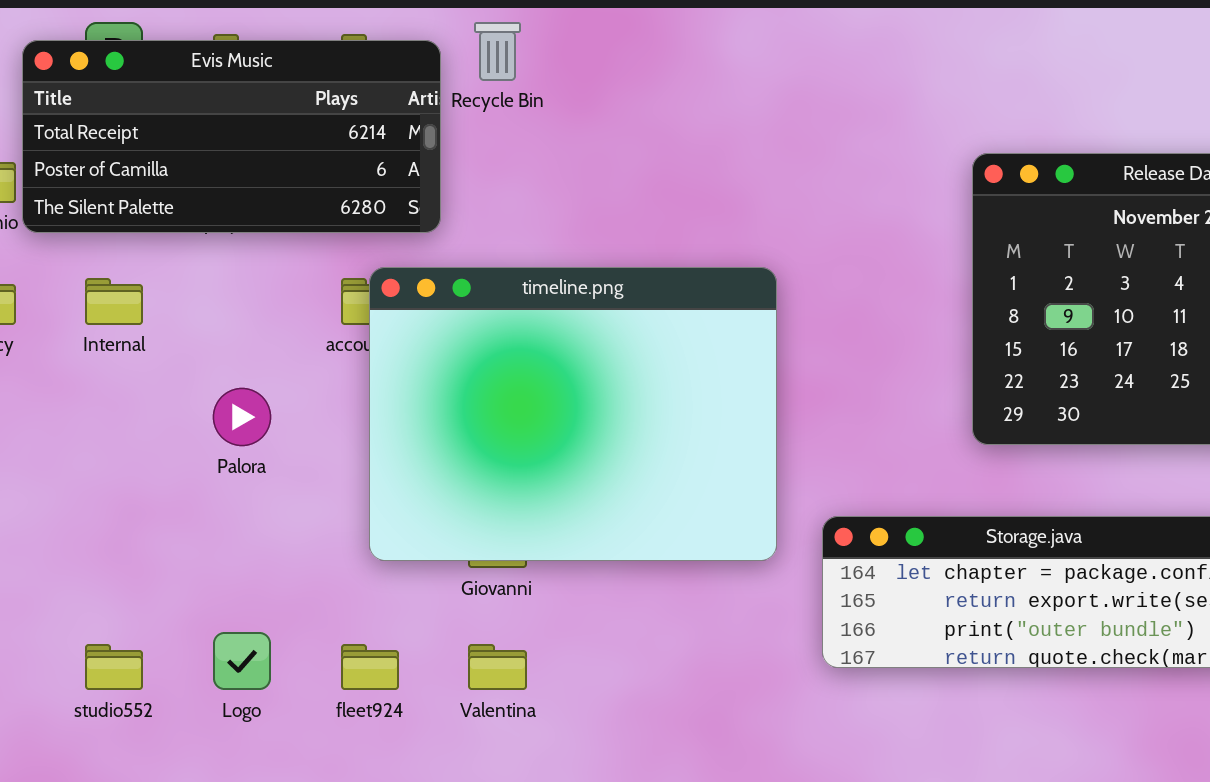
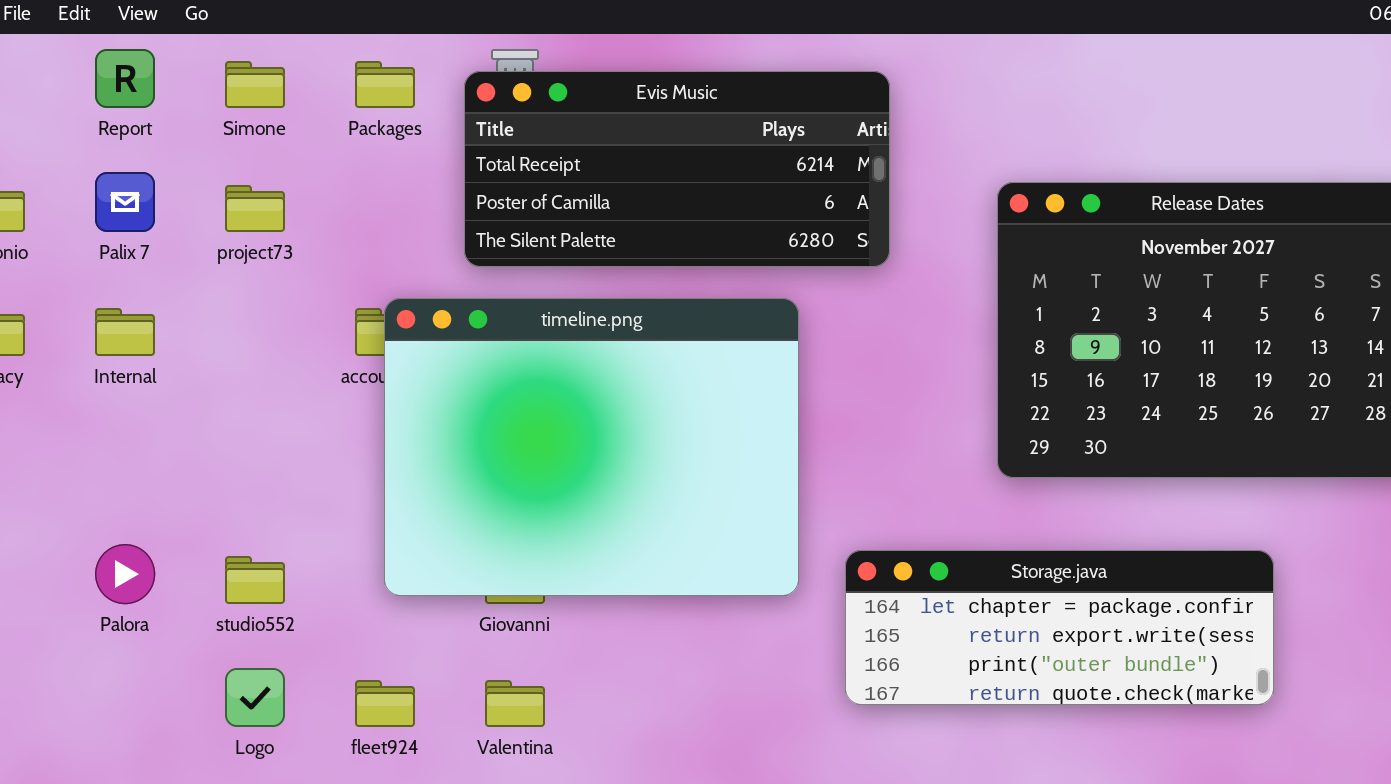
Evis Music: [22,40,441,233] -> [464,71,890,267], moved
Palora: [213,388,271,446] -> [95,544,155,604], moved
studio552: [85,644,143,690] -> [225,556,285,604], moved

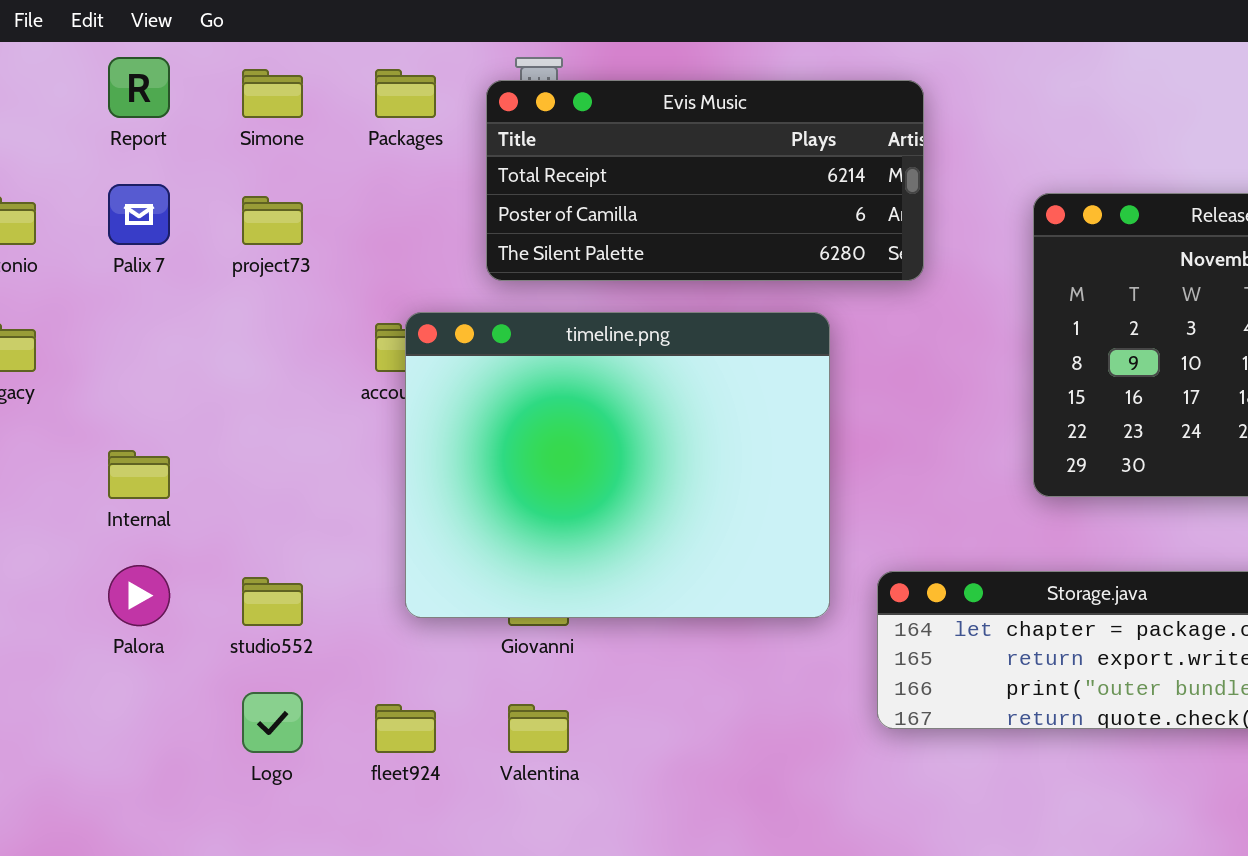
Internal: [95,308,155,356] -> [108,450,170,499], moved

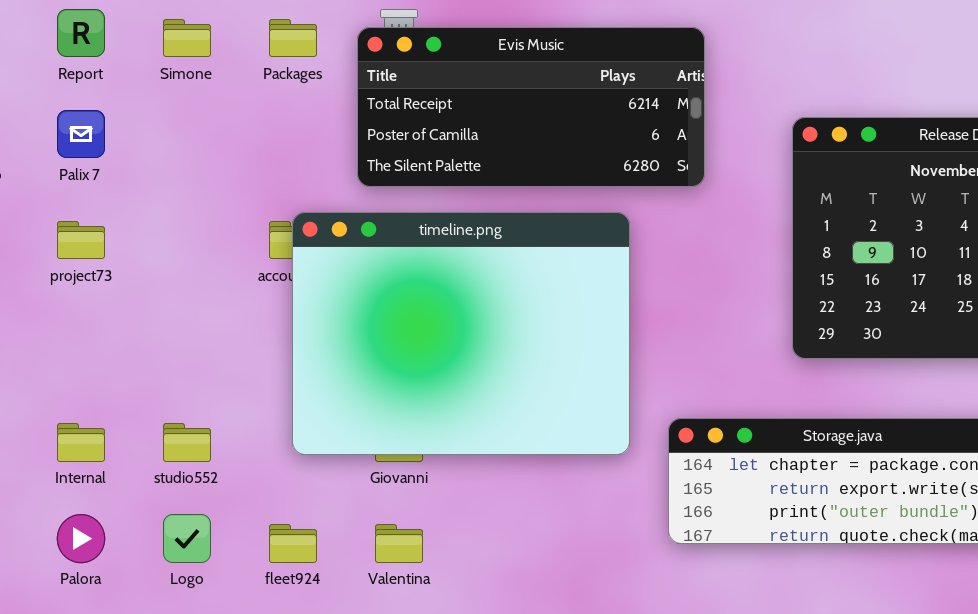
project73: [242,196,303,245] -> [57,221,105,259], moved
Internal: [108,450,170,499] -> [57,423,105,462], moved
Palora: [108,565,170,626] -> [57,514,105,563], moved

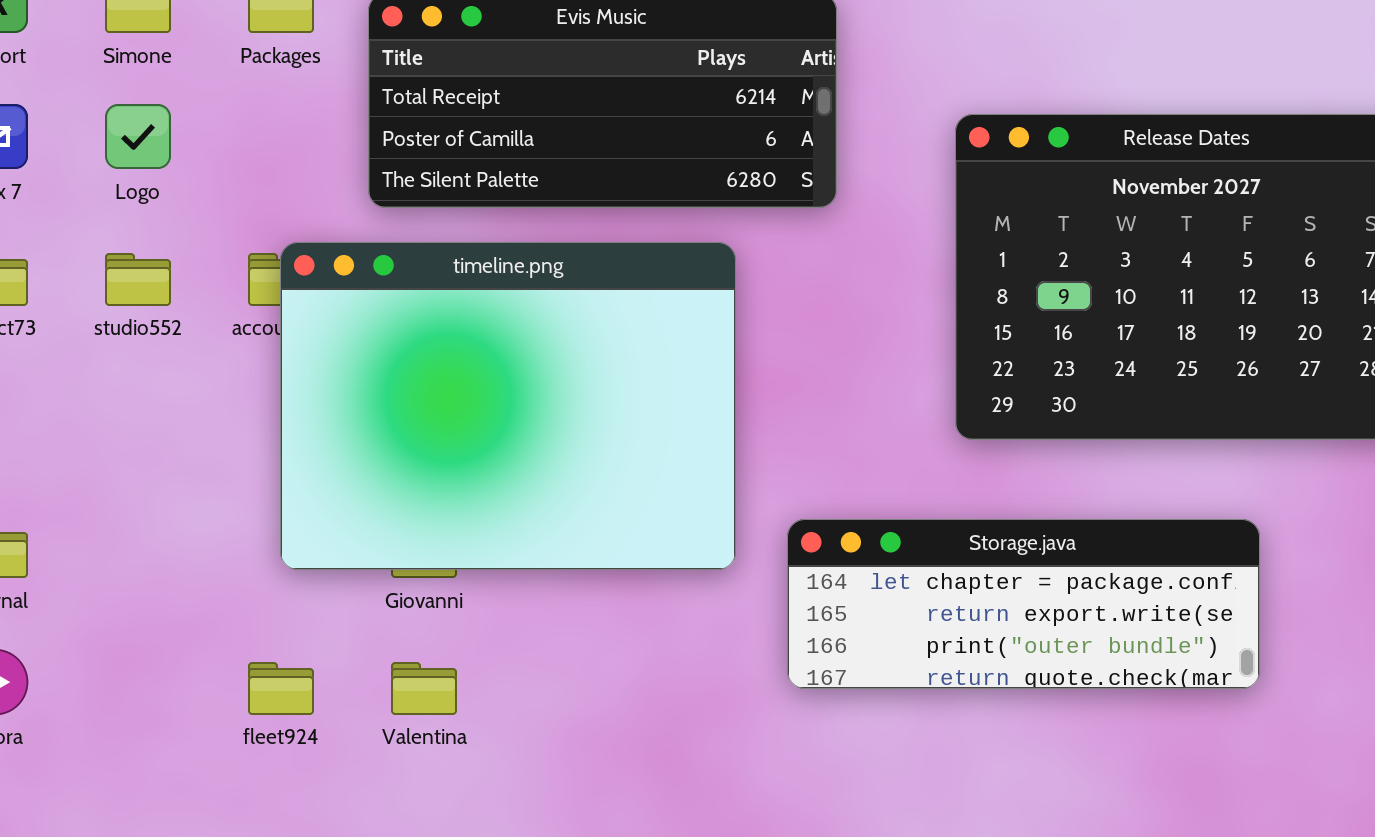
studio552: [163,423,211,462] -> [105,253,171,306], moved
Logo: [163,514,211,563] -> [105,104,171,169], moved

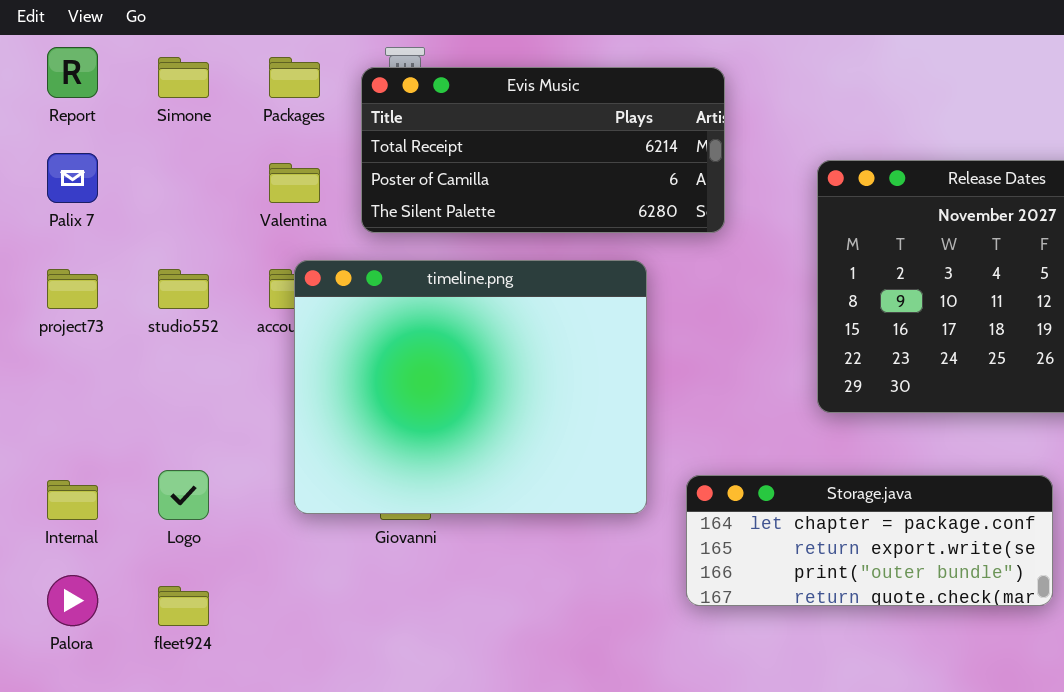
Logo: [105,104,171,169] -> [158,470,209,520], moved
fleet924: [248,662,314,715] -> [158,586,209,626], moved
Valentina: [391,662,457,715] -> [269,163,320,203], moved

